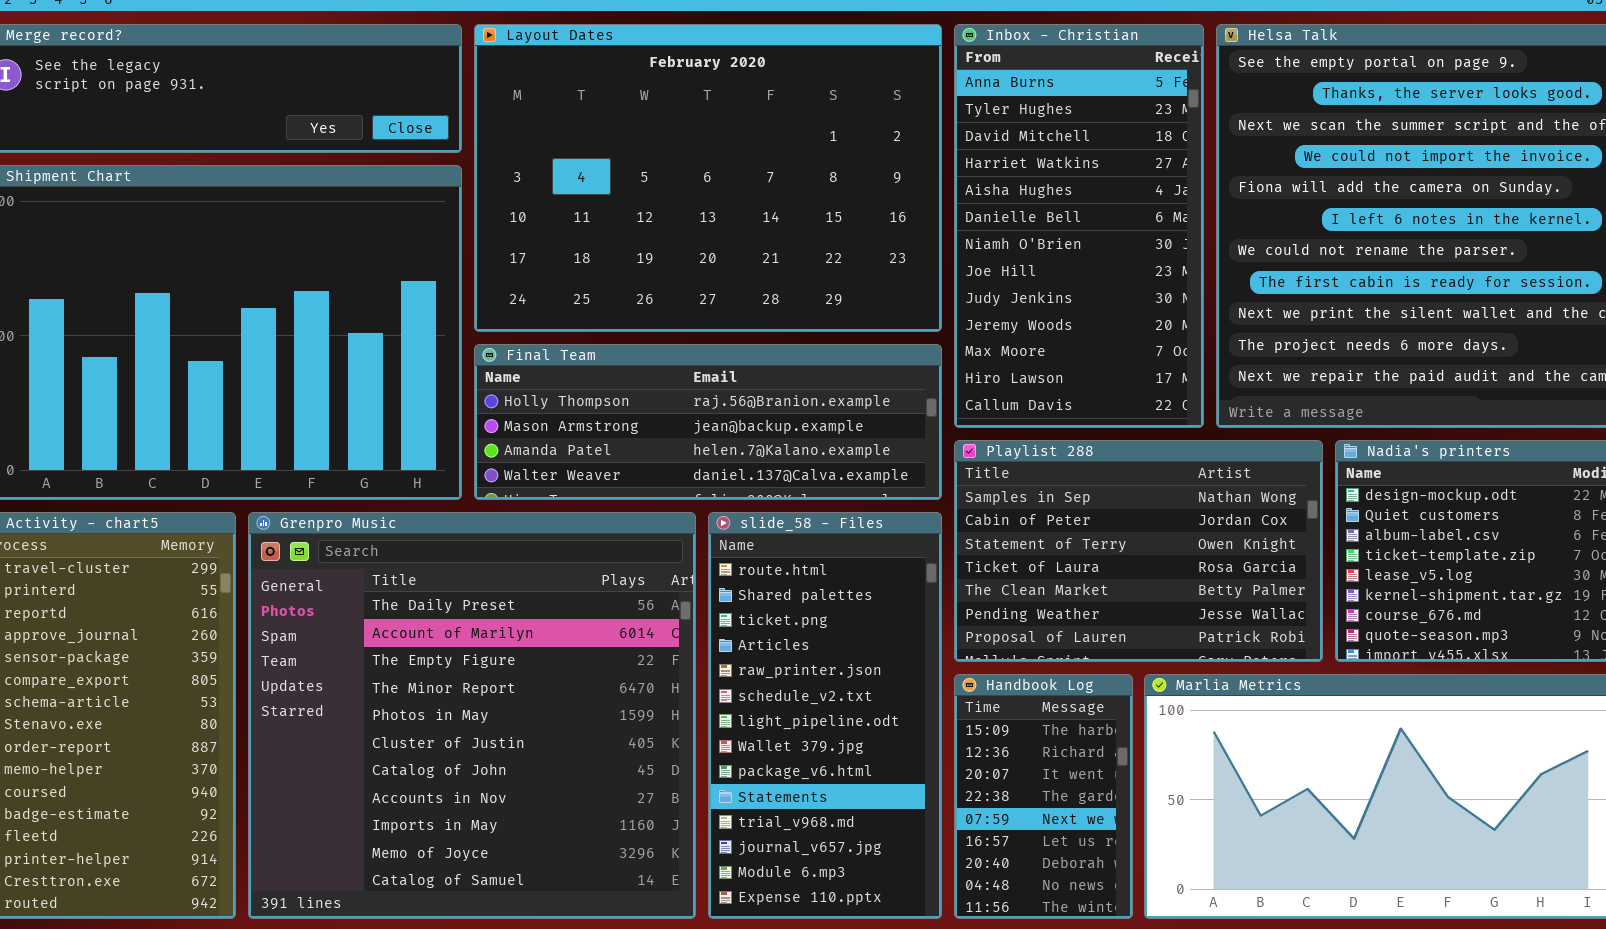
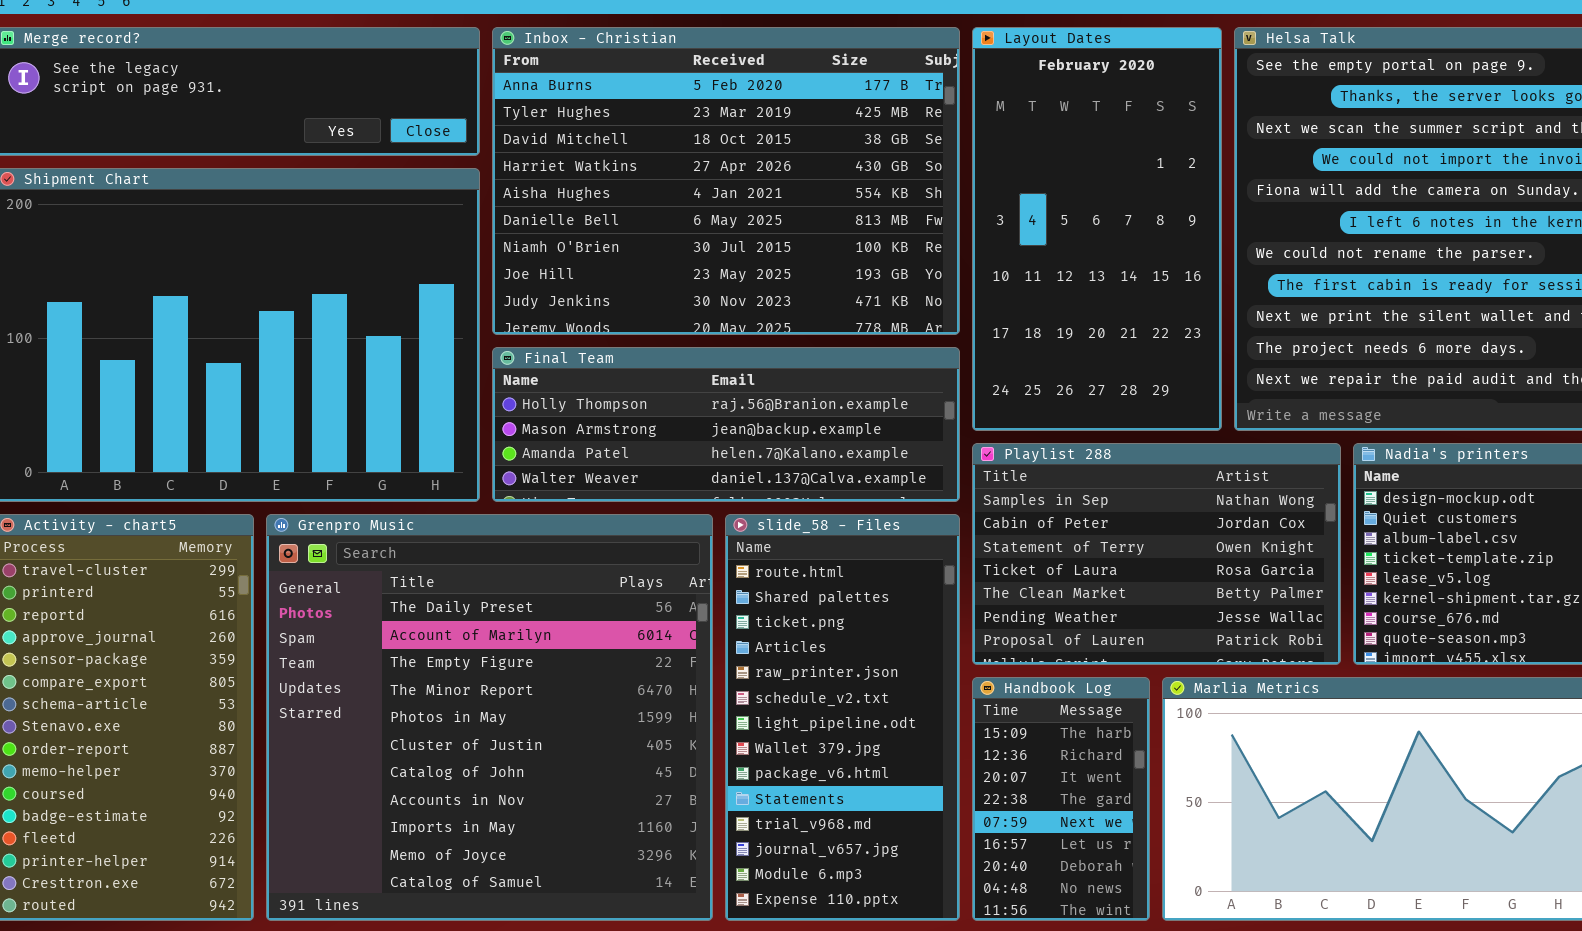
Layout Dates: [474,24,942,332] -> [972,27,1222,431], moved, resized
Inbox - Christian: [954,24,1204,428] -> [492,27,960,335], moved, resized

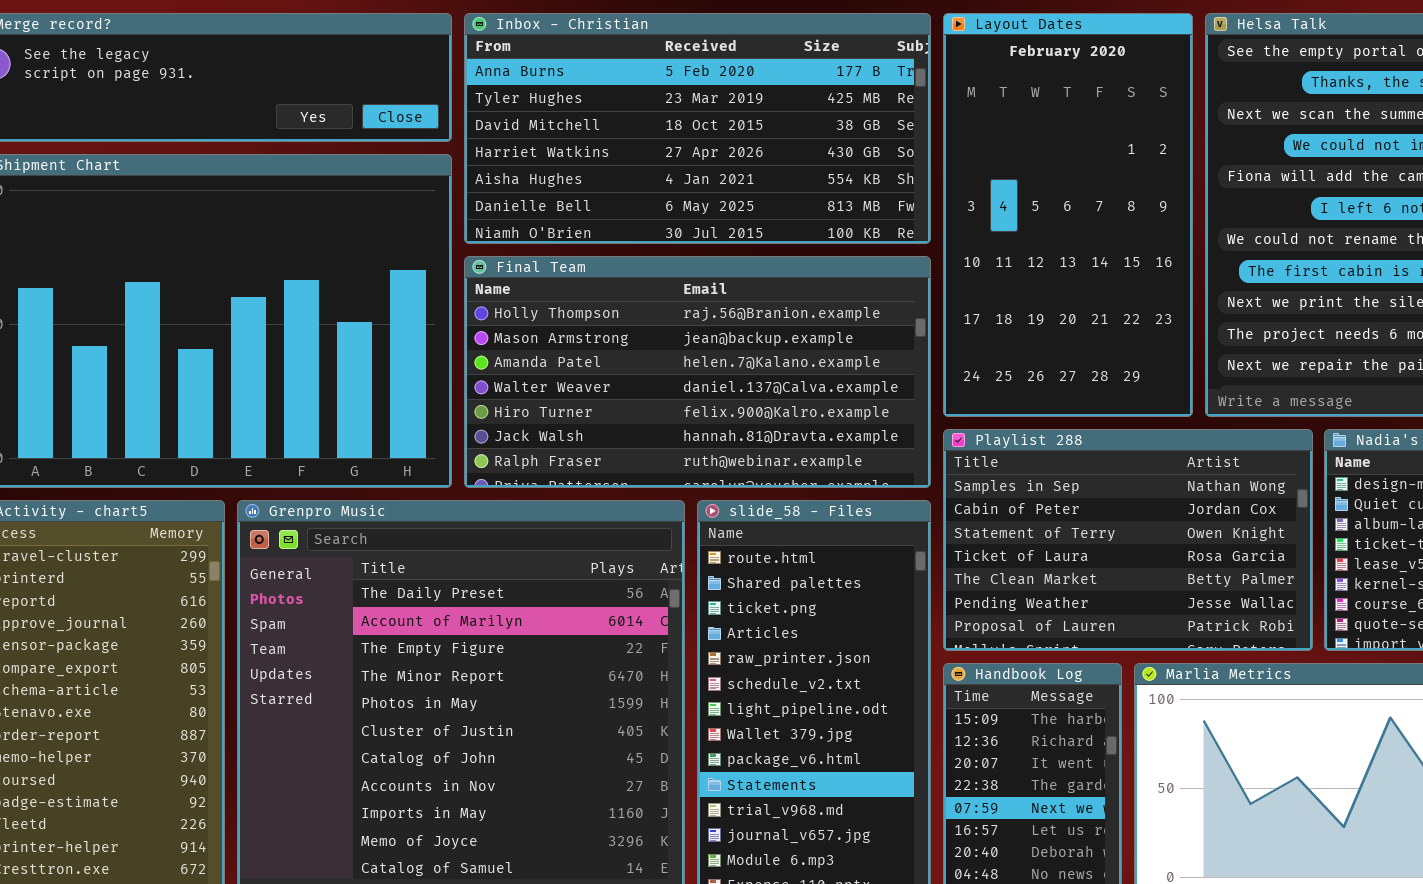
Inbox - Christian: [492,27,960,335] -> [464,13,931,244], resized
Final Team: [492,347,960,502] -> [464,256,931,488], resized

